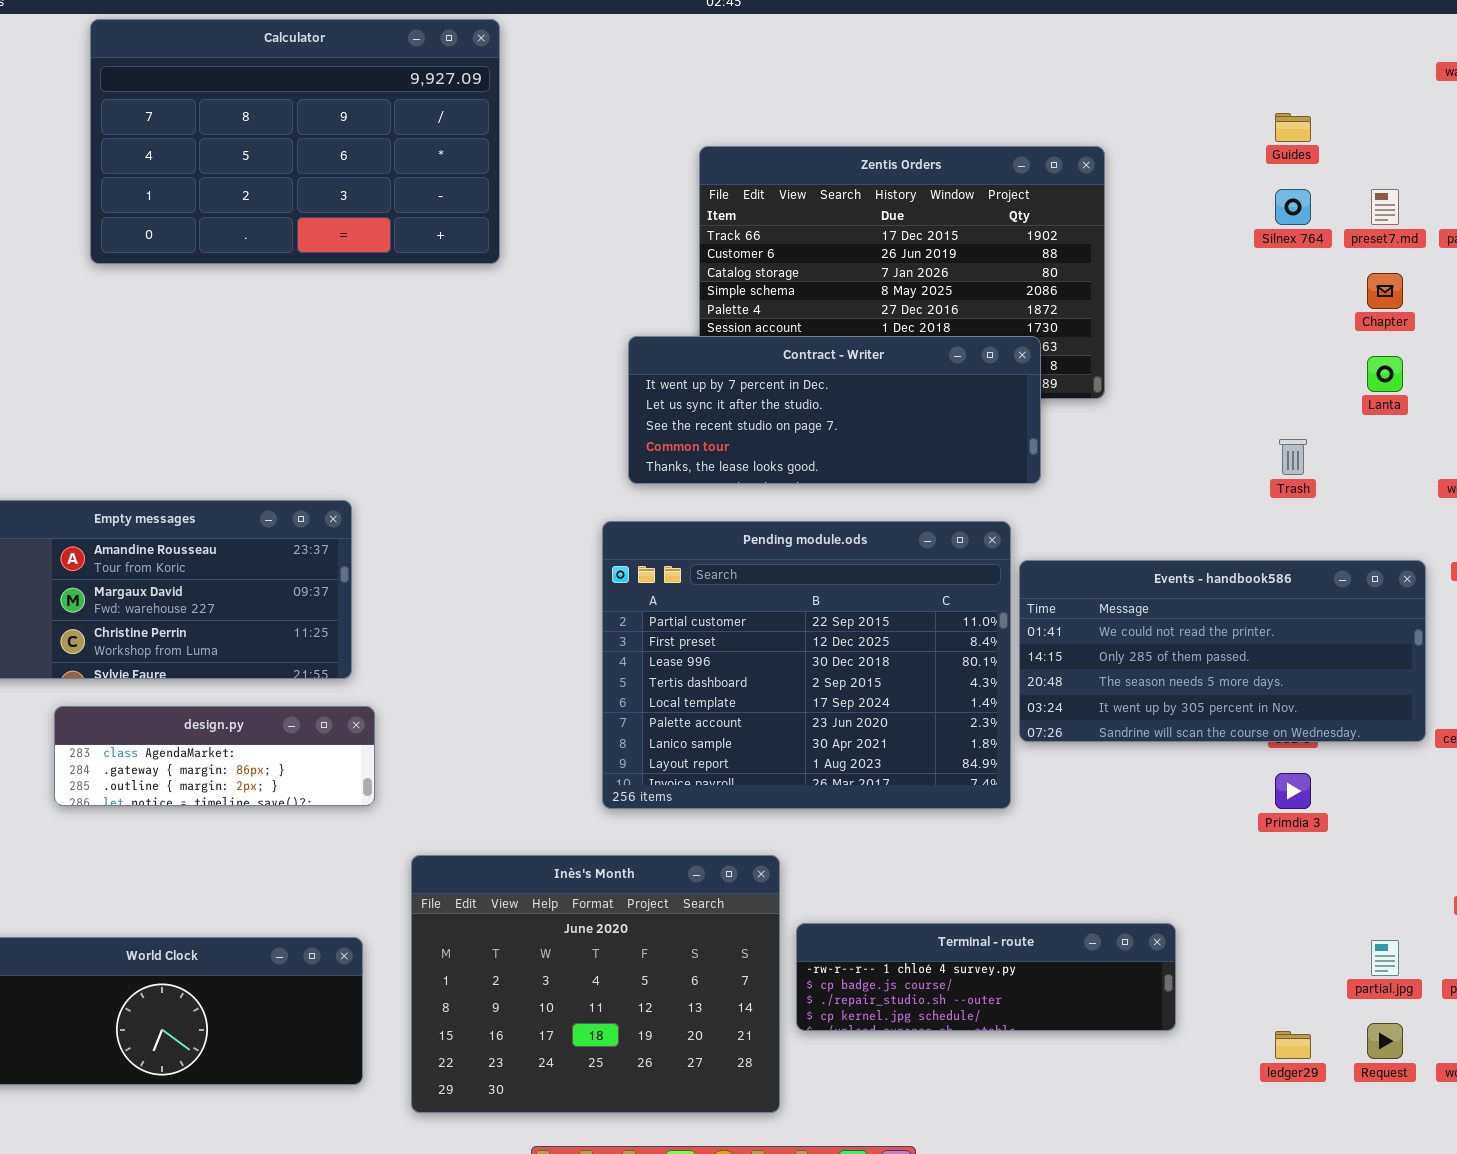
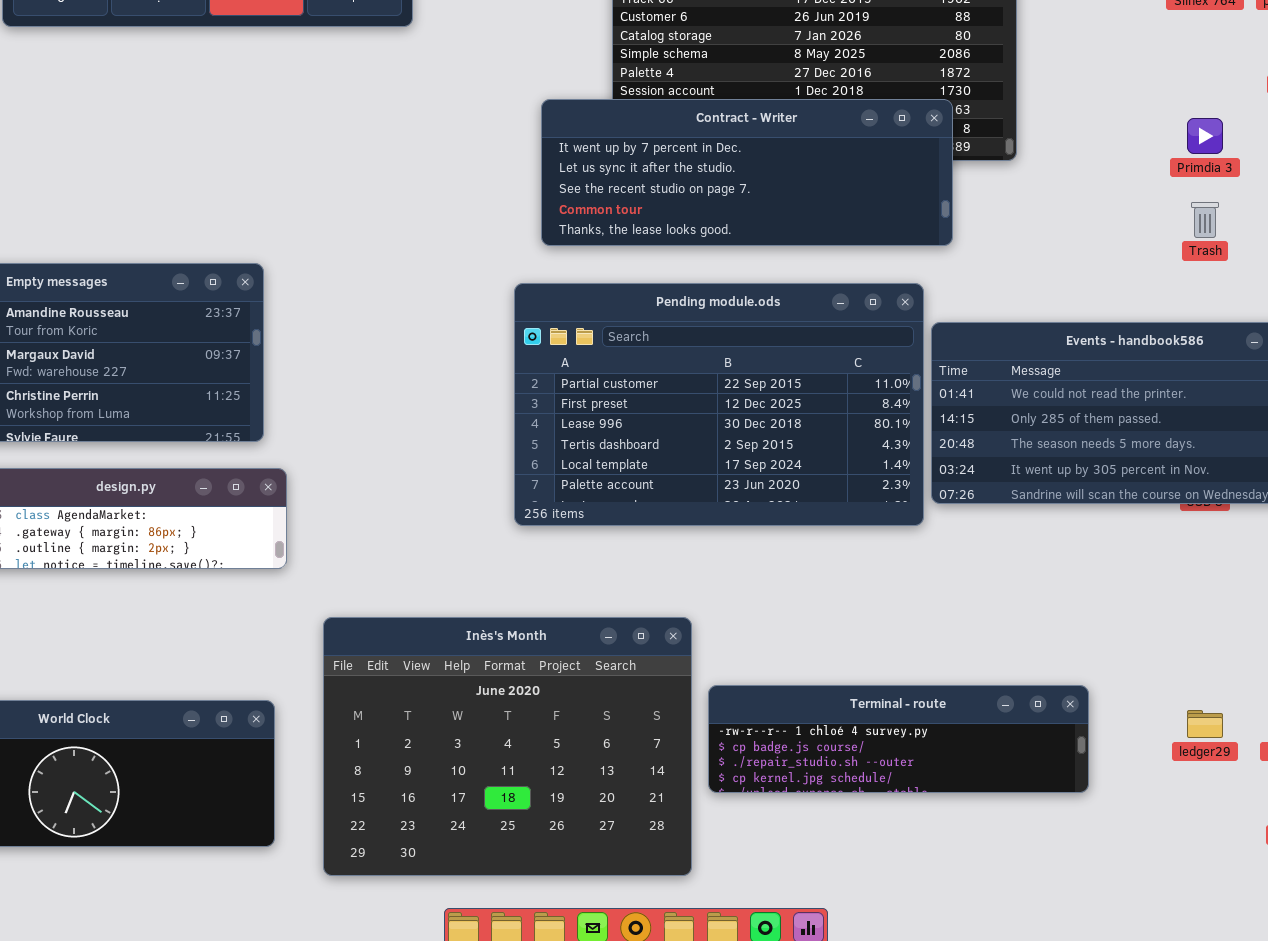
Pending module.ods: [602,521,1011,809] -> [514,283,924,526], resized
Primdia 3: [1275,773,1311,809] -> [1187,118,1223,154], moved
ledger29: [1275,1031,1311,1059] -> [1187,710,1223,738], moved

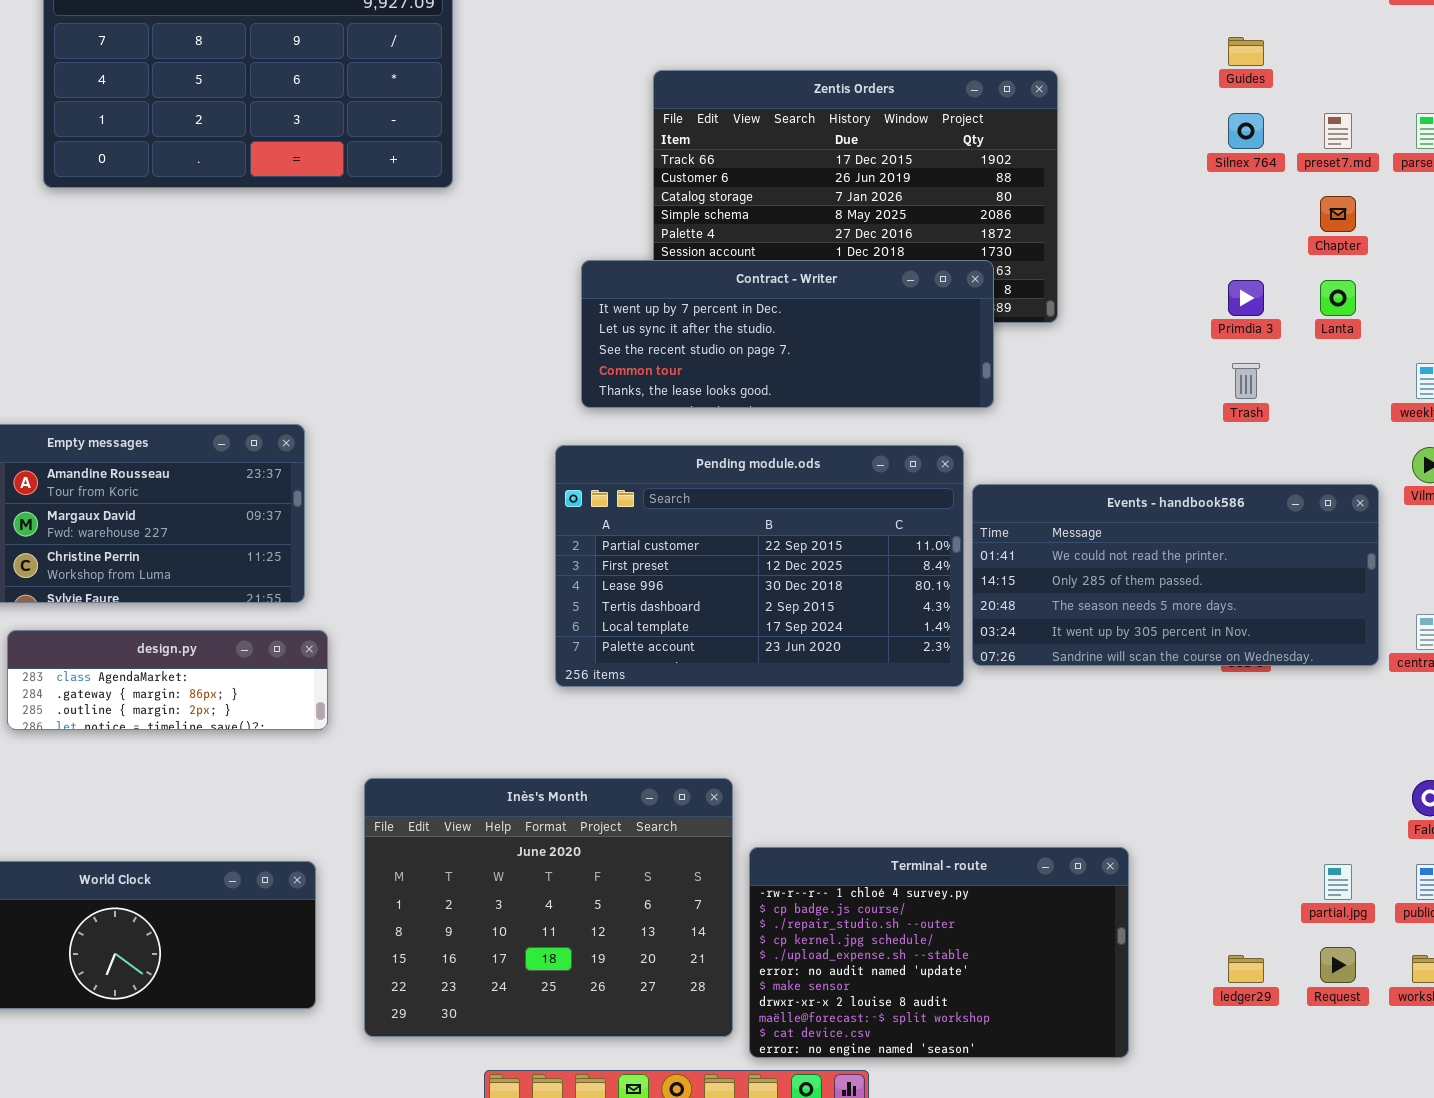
Terminal - route: [708,685,1089,793] -> [749,847,1129,1058], resized
ledger29: [1187,710,1223,738] -> [1228,955,1264,983], moved

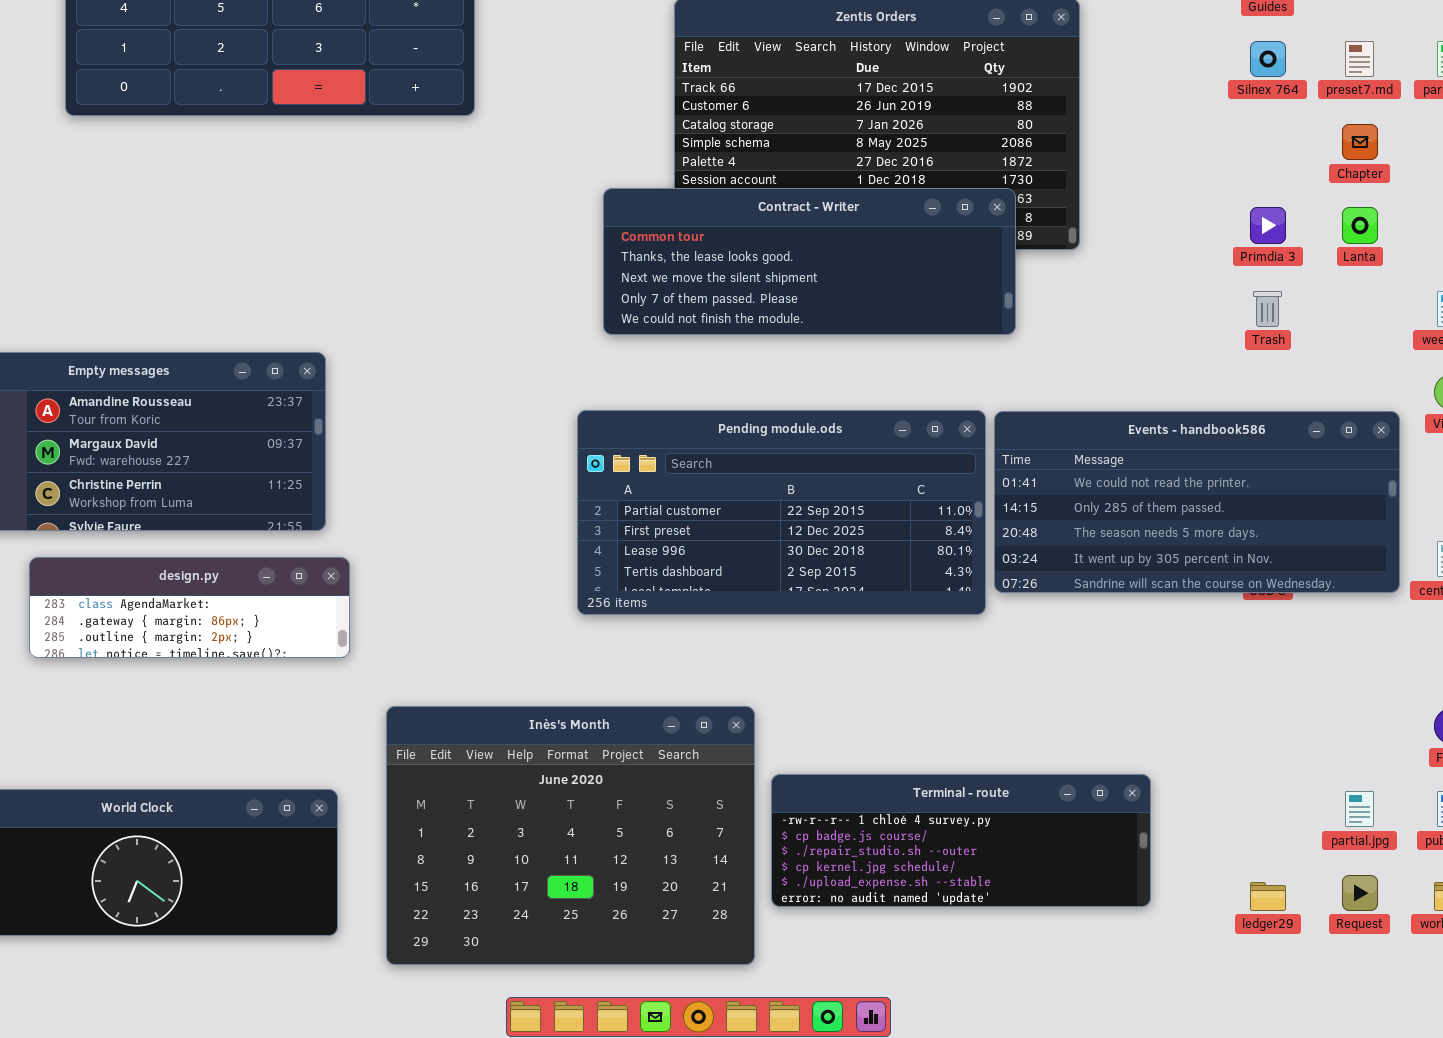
Contract - Writer: [581,260,994,408] -> [603,188,1016,335], scrolled down 3 rows
Pending module.ods: [555,445,964,687] -> [577,410,986,615], resized
Terminal - route: [749,847,1129,1058] -> [771,774,1151,907], resized

